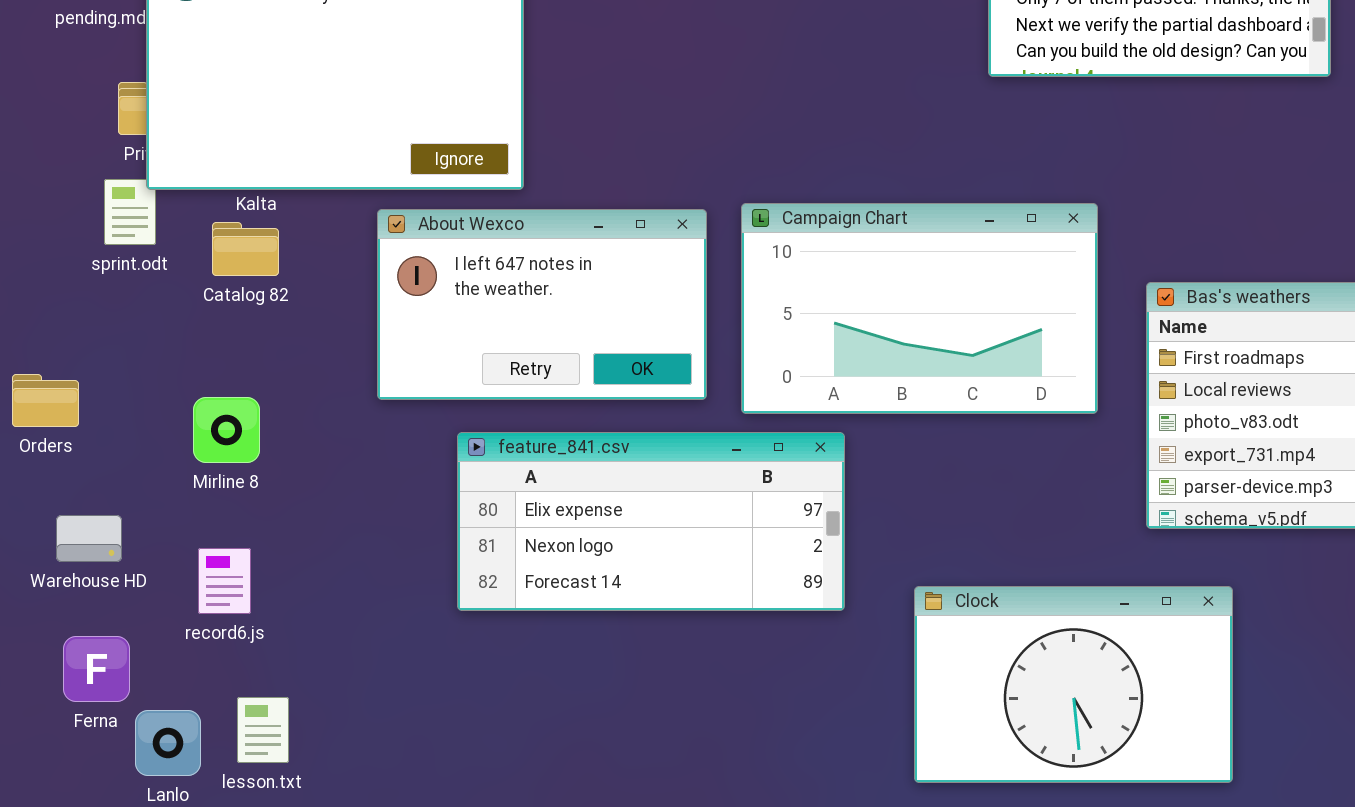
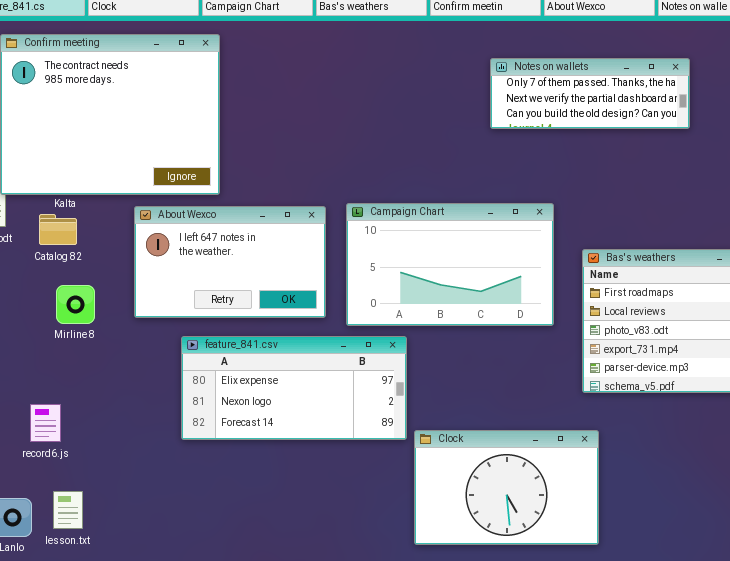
Mirline 8: [193,397,260,463] -> [56,285,95,324], moved
Clock: [914,586,1233,783] -> [414,430,599,545], moved

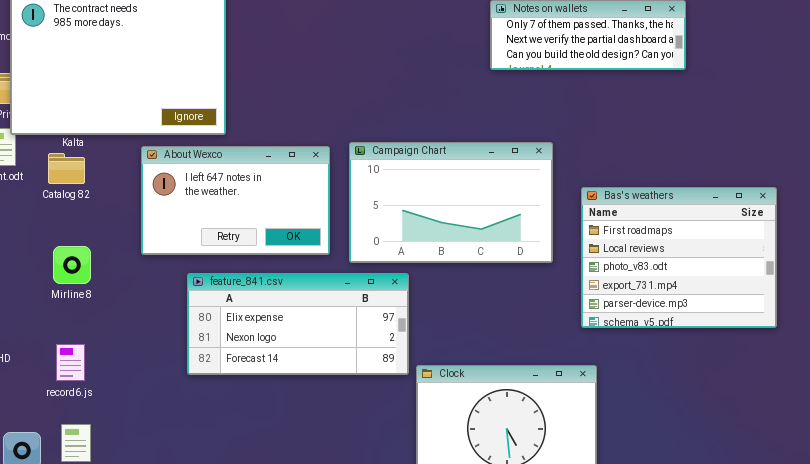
Mirline 8: [56,285,95,324] -> [53,246,91,284], moved
record6.js: [30,404,61,442] -> [56,344,85,381], moved

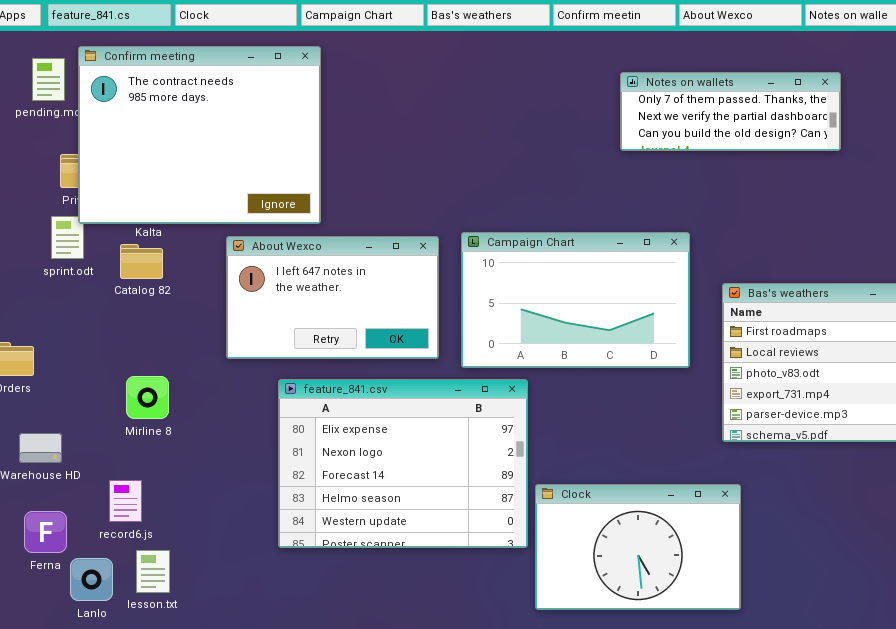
Mirline 8: [53,246,91,284] -> [126,376,169,419], moved
feature_841.csv: [187,273,409,375] -> [278,379,528,548], resized
record6.js: [56,344,85,381] -> [109,480,142,522], moved

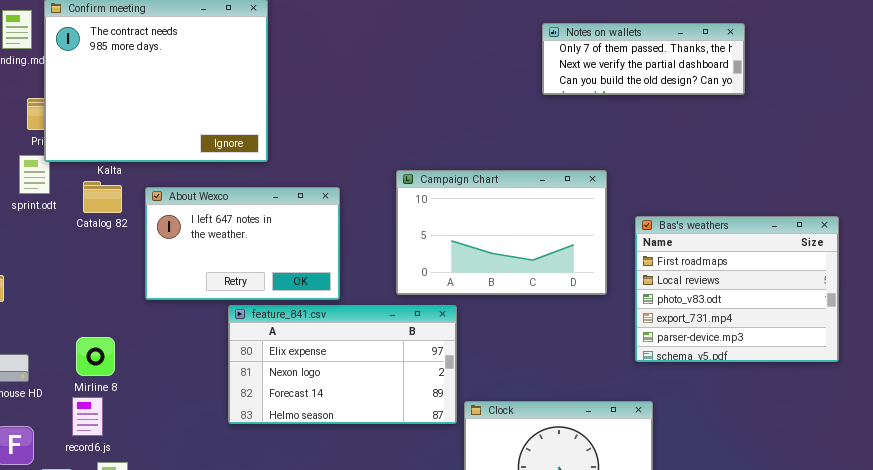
About Wexco: [226,236,439,359] -> [145,187,340,300], moved
Mirline 8: [126,376,169,419] -> [76,337,115,376], moved
feature_841.csv: [278,379,528,548] -> [228,305,457,424], resized

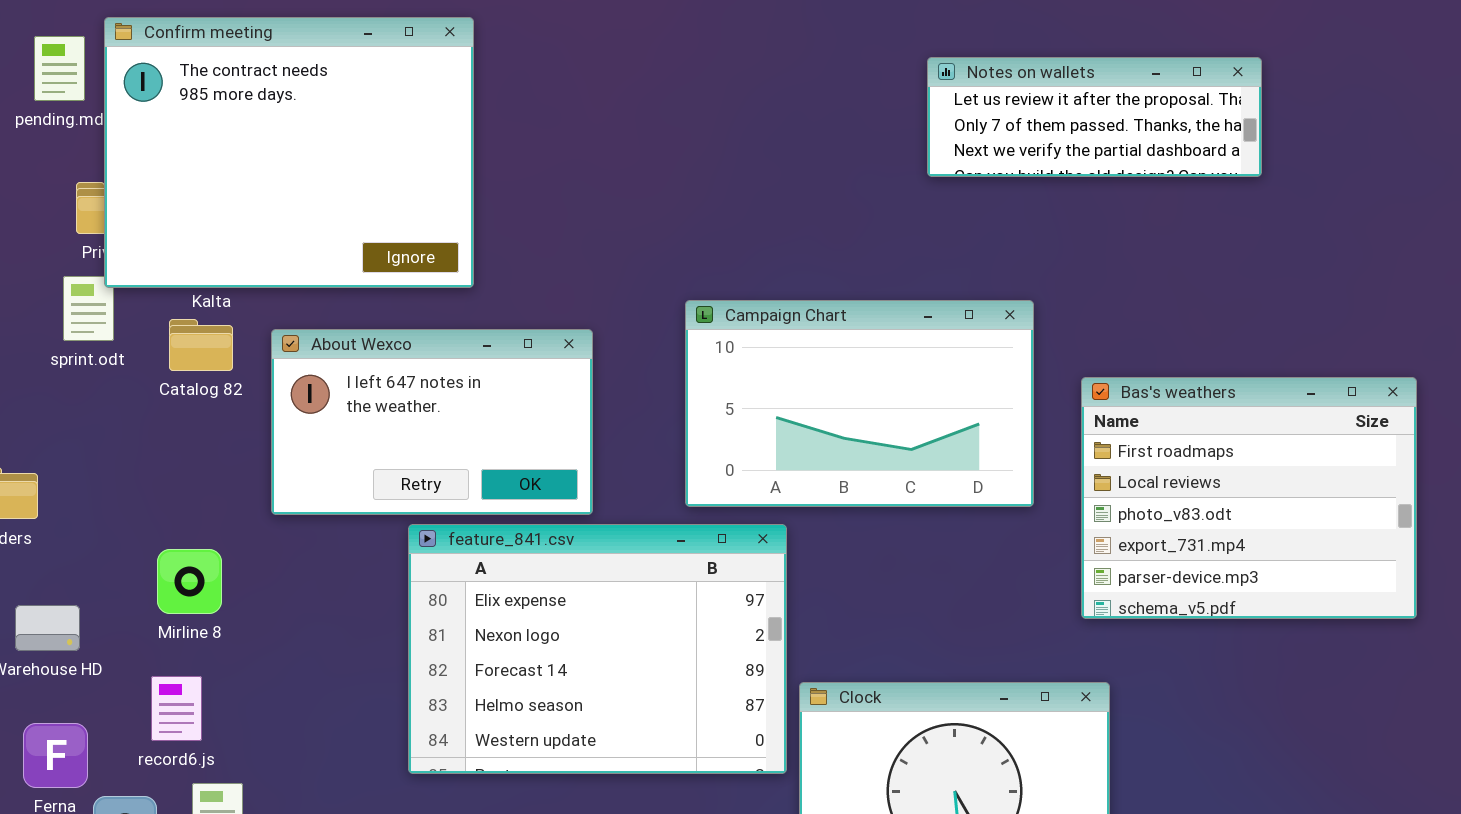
Notes on wallets: [542,23,745,95] -> [927,57,1262,177], scrolled up 1 row
feature_841.csv: [228,305,457,424] -> [408,524,787,774], resized
Mirline 8: [76,337,115,376] -> [157,549,222,614], moved

